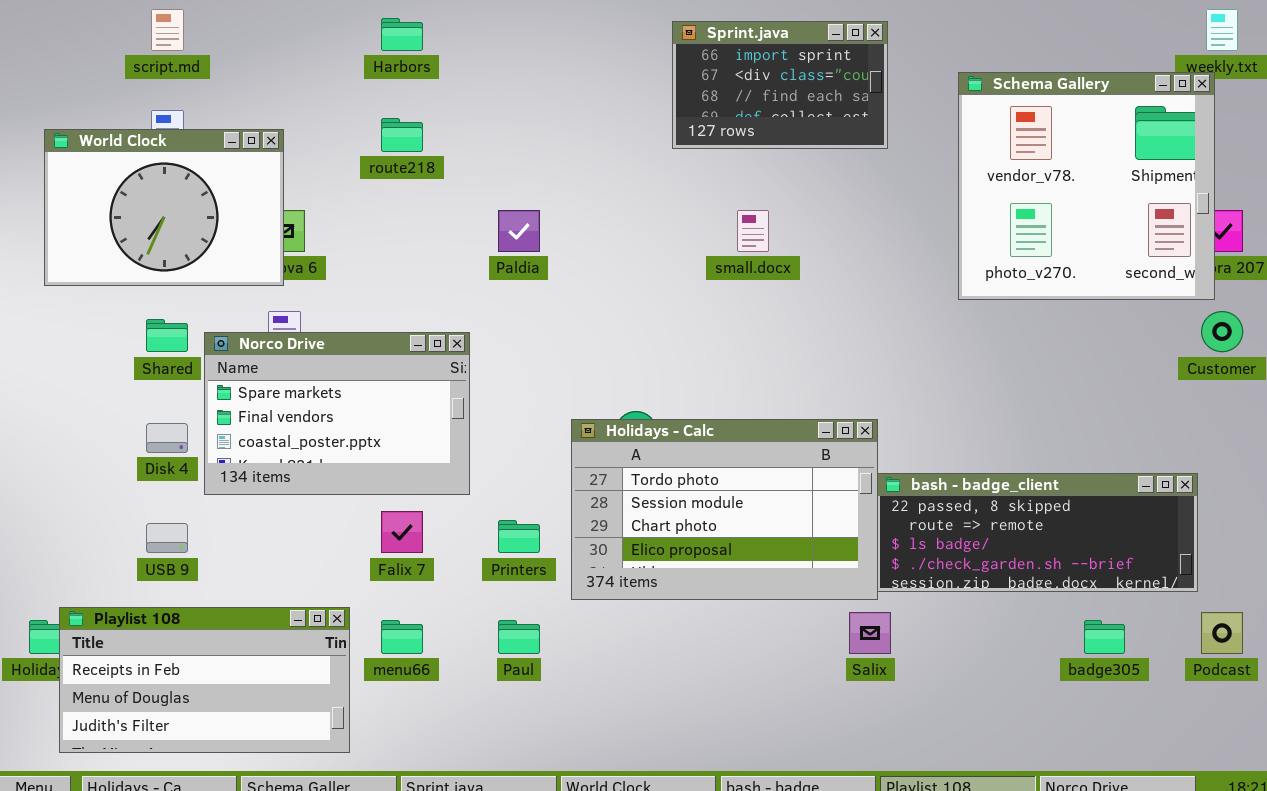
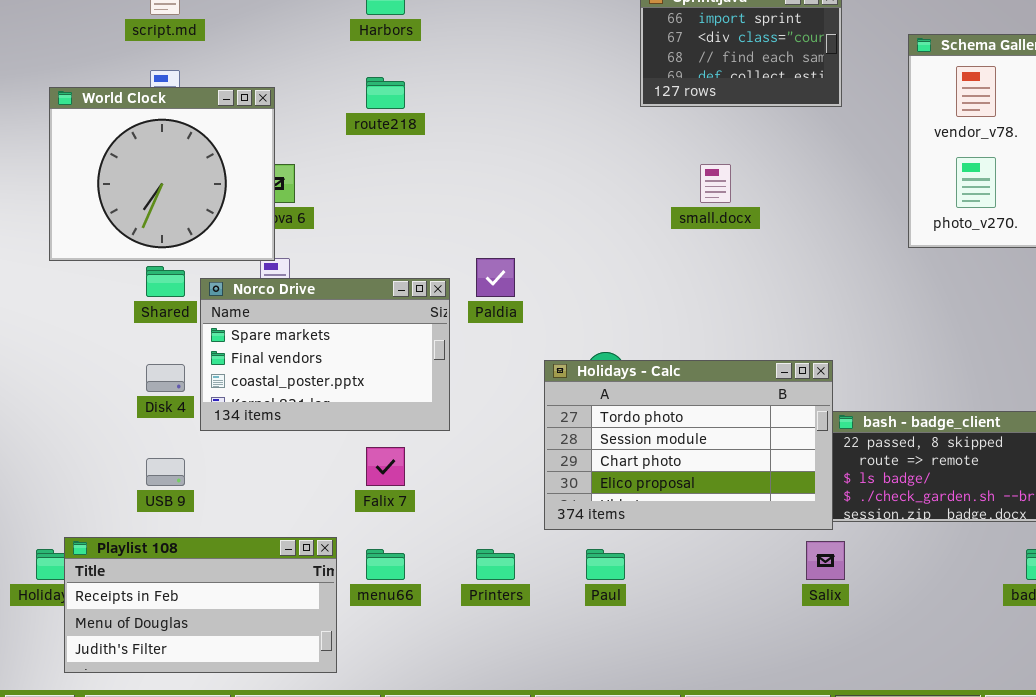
World Clock: [44,129,284,286] -> [49,87,275,261], resized
Paldia: [498,210,540,252] -> [476,258,515,297], moved
Printers: [498,520,540,553] -> [476,549,515,580], moved
Paul: [498,620,540,654] -> [586,549,625,580], moved

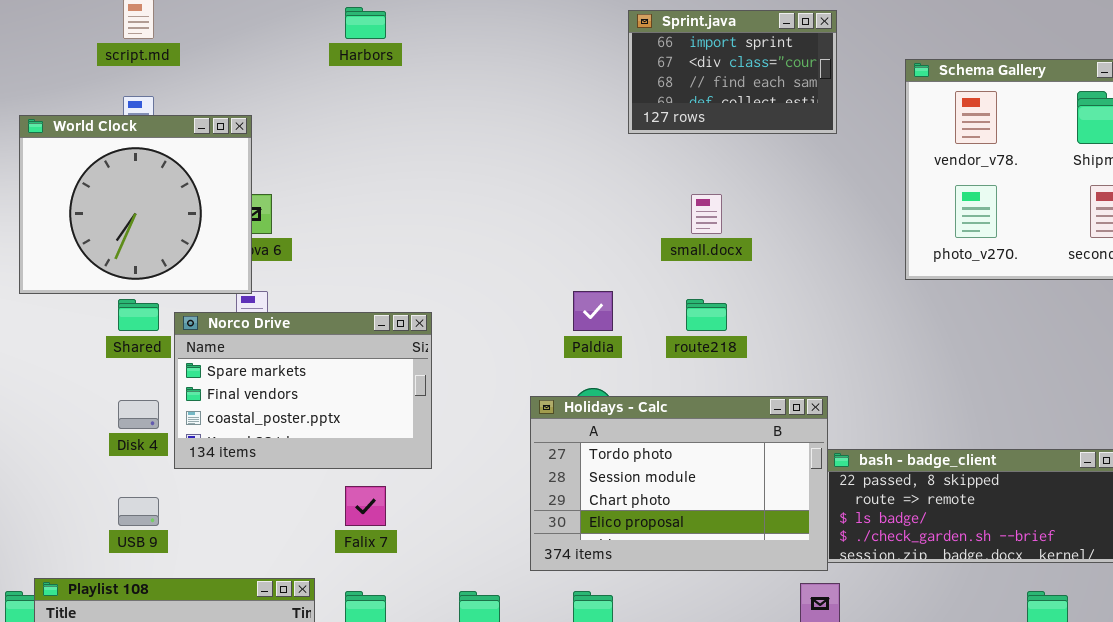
route218: [366,77,405,109] -> [686,299,727,331], moved
Paldia: [476,258,515,297] -> [573,291,613,331], moved

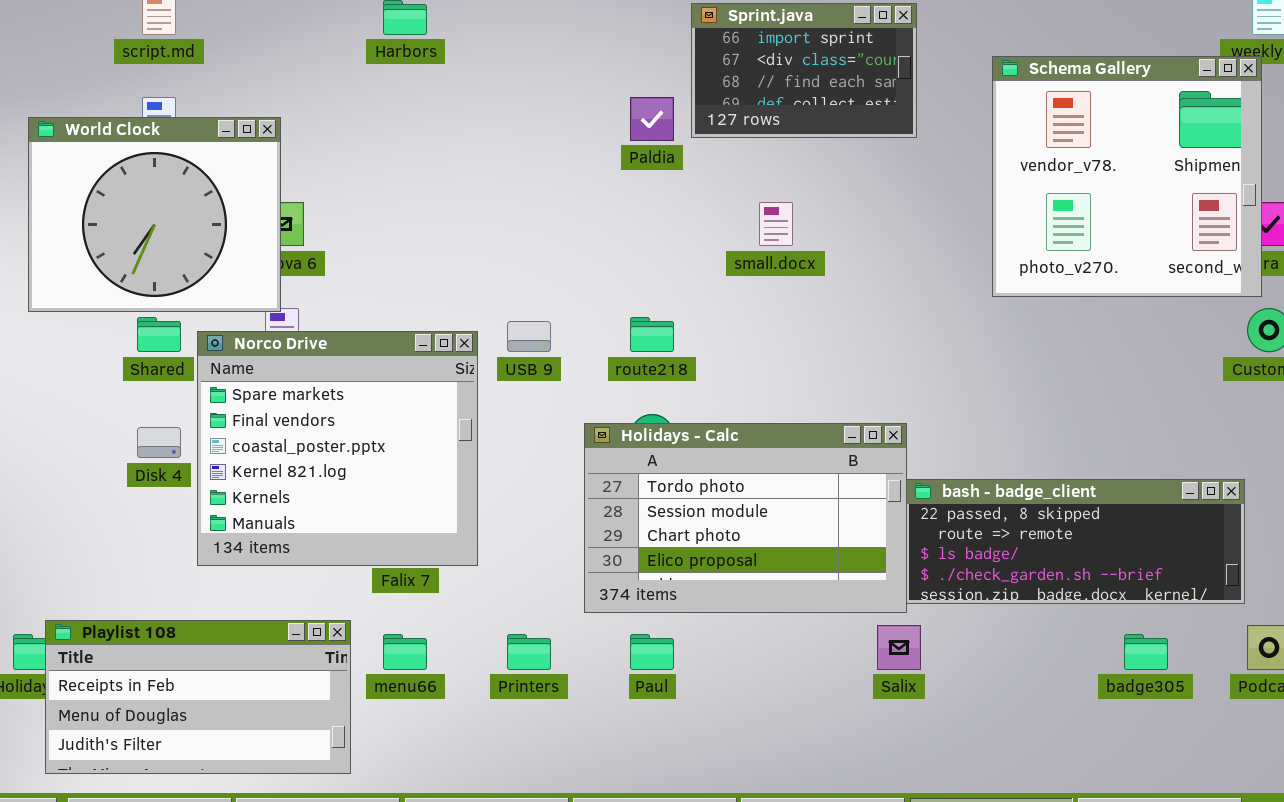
Paldia: [573,291,613,331] -> [630,97,674,141], moved
route218: [686,299,727,331] -> [630,317,674,352], moved
Norco Drive: [174,312,432,469] -> [197,331,478,566], resized
USB 9: [118,497,159,526] -> [507,321,551,352], moved

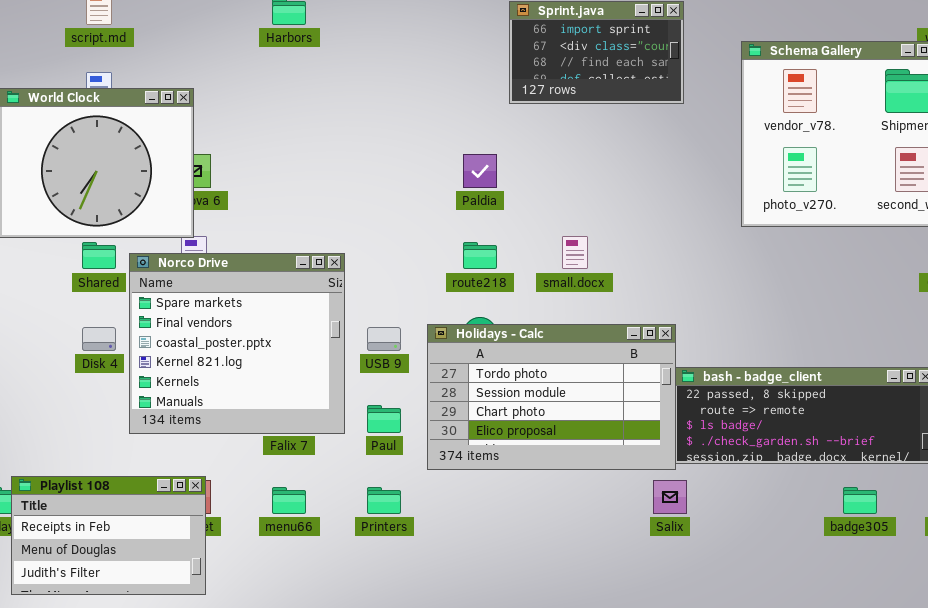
Paldia: [630,97,674,141] -> [463,154,497,188], moved
small.docx: [759,202,793,246] -> [562,236,588,269], moved
USB 9: [507,321,551,352] -> [367,327,401,351], moved
Playlist 108: [45,620,351,774] -> [11,476,206,595], resized
Paul: [630,634,674,670] -> [367,405,401,433], moved

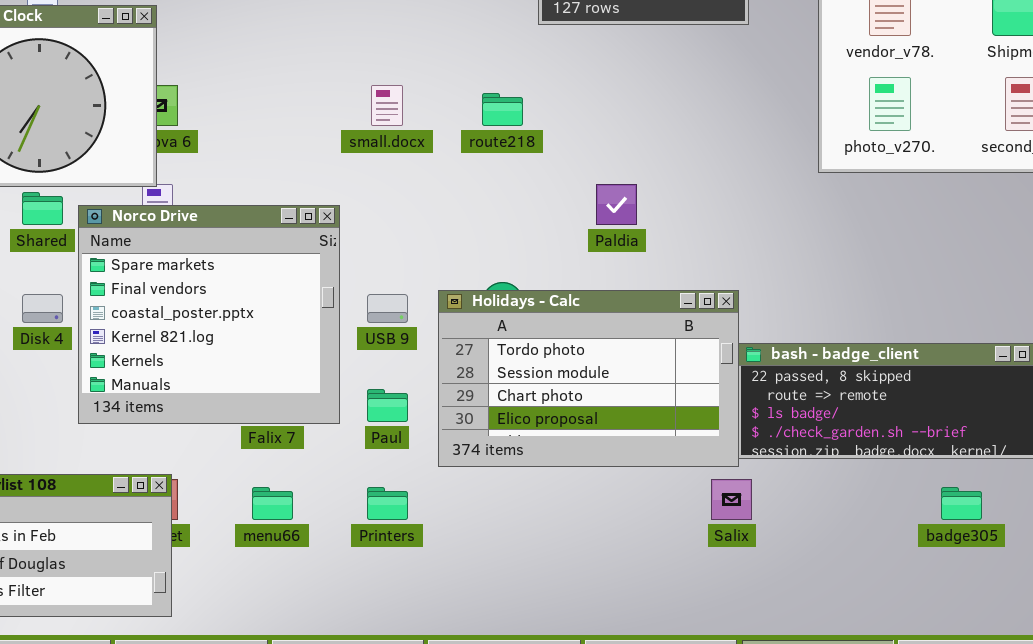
Paldia: [463,154,497,188] -> [596,184,637,225], moved
small.docx: [562,236,588,269] -> [371,85,403,126], moved
route218: [463,242,497,269] -> [482,93,523,126], moved

